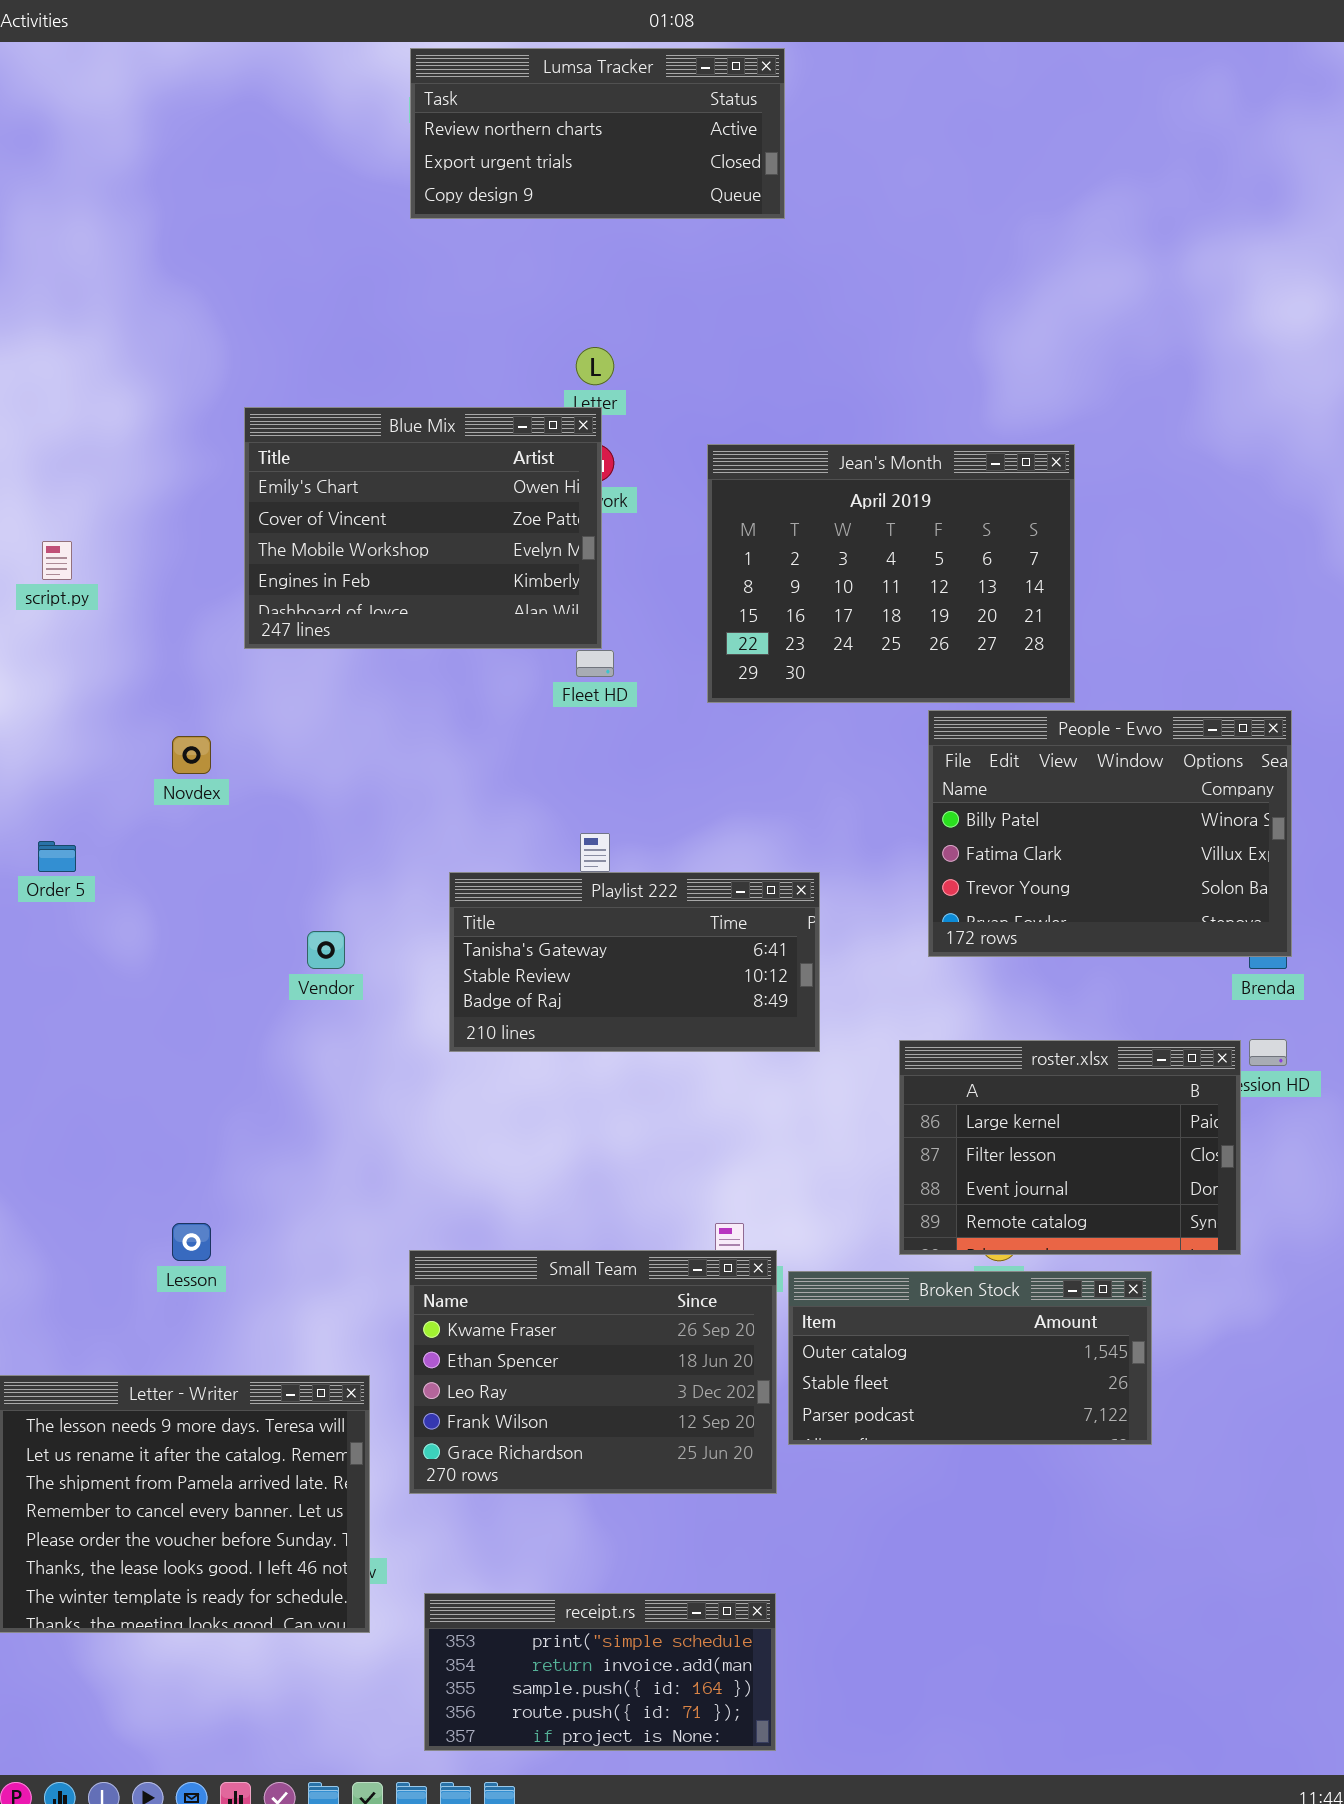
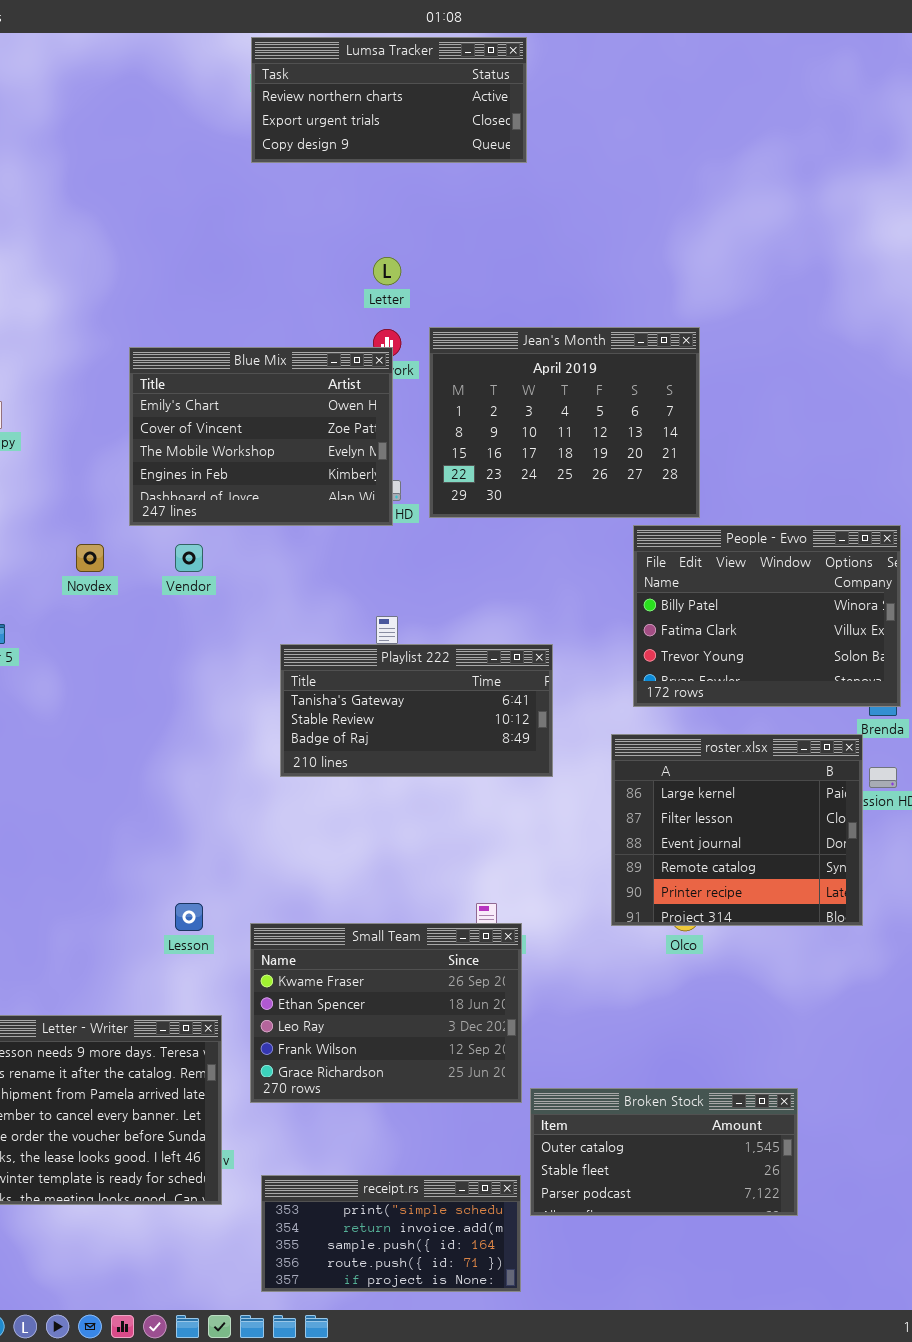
Blue Mix: [244,407,602,649] -> [129,347,393,526], moved
Jean's Month: [707,444,1075,703] -> [429,327,700,518], moved
Vendor: [307,931,345,969] -> [175,544,203,572], moved
roster.xlsx: [899,1040,1241,1255] -> [611,734,863,926], resized
Lesson: [172,1223,211,1261] -> [175,903,203,931], moved
Broken Stock: [788,1271,1152,1445] -> [530,1088,798,1216], moved

